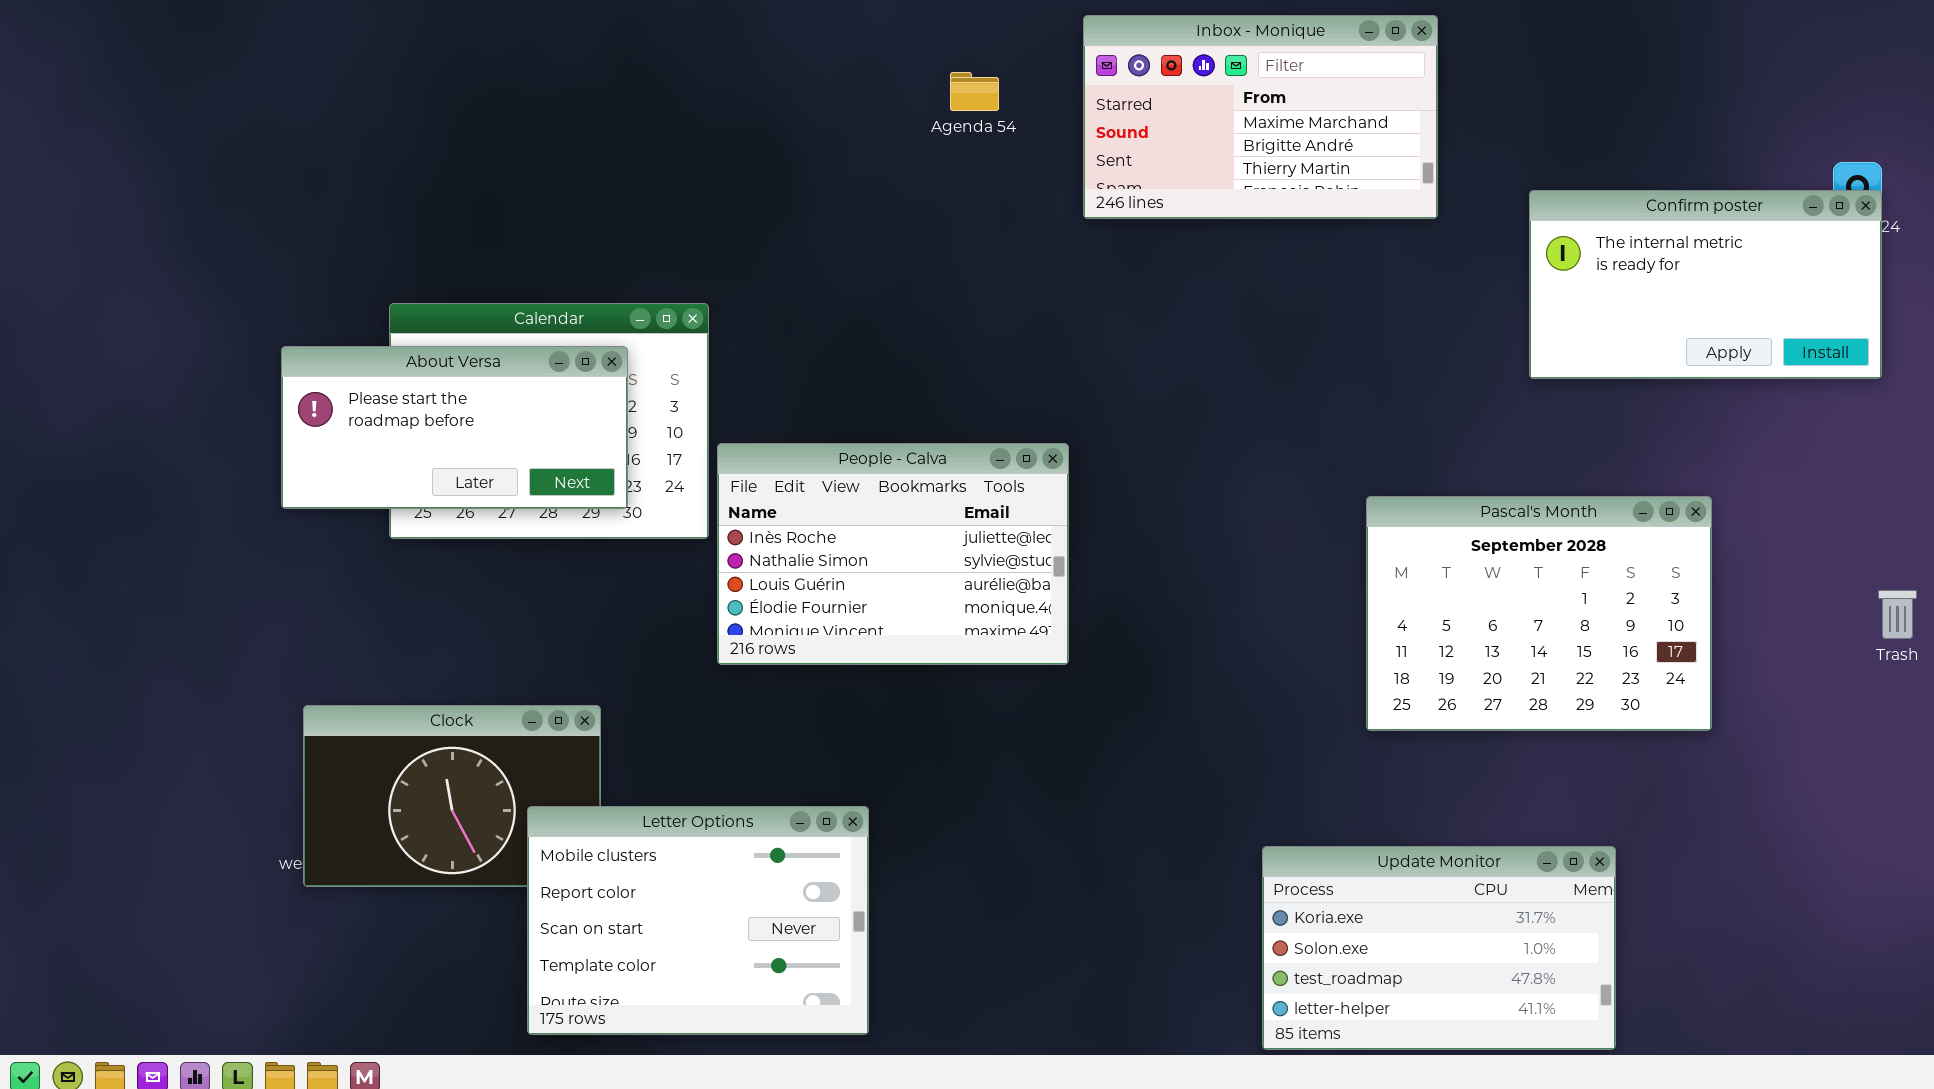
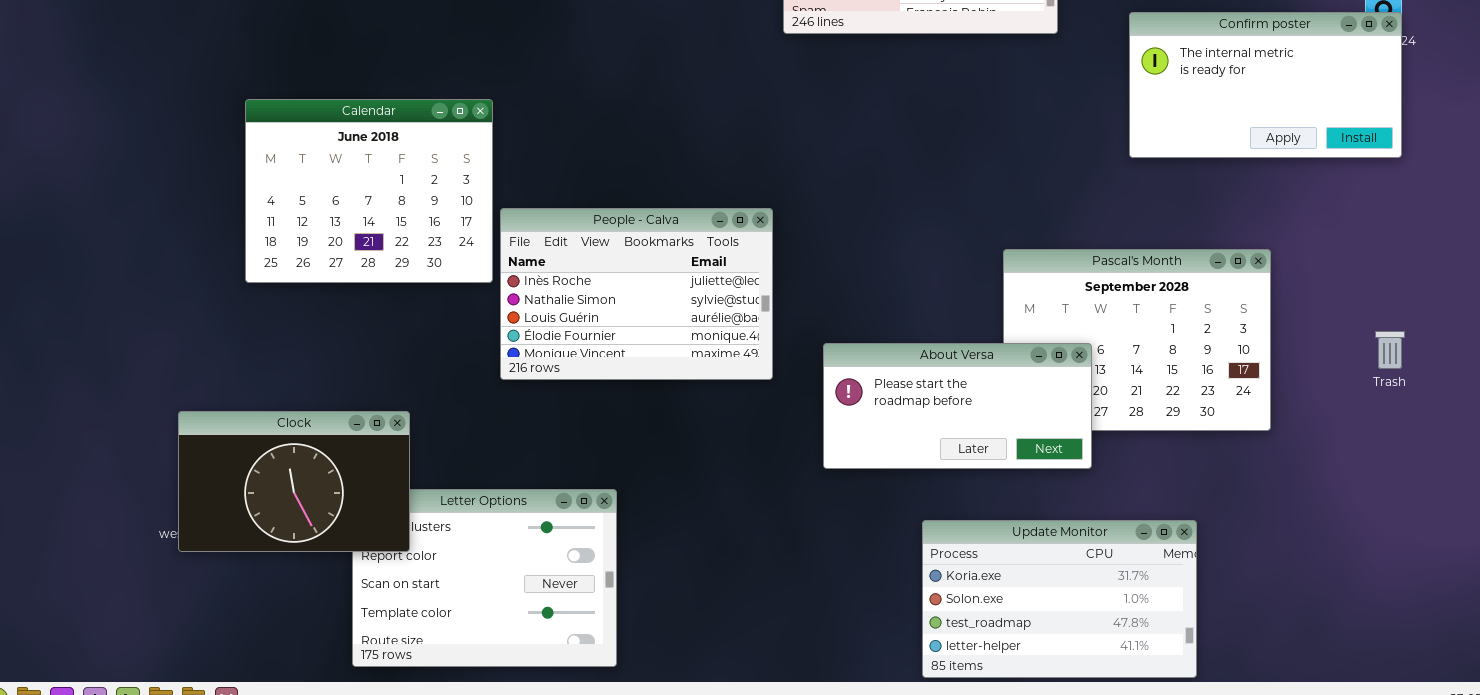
About Versa: [281,346,628,509] -> [823,343,1092,469], moved
Trash: [1878,590,1917,639] -> [1375,331,1405,369], moved
Clock: [303,705,601,887] -> [178,411,410,552], raised

